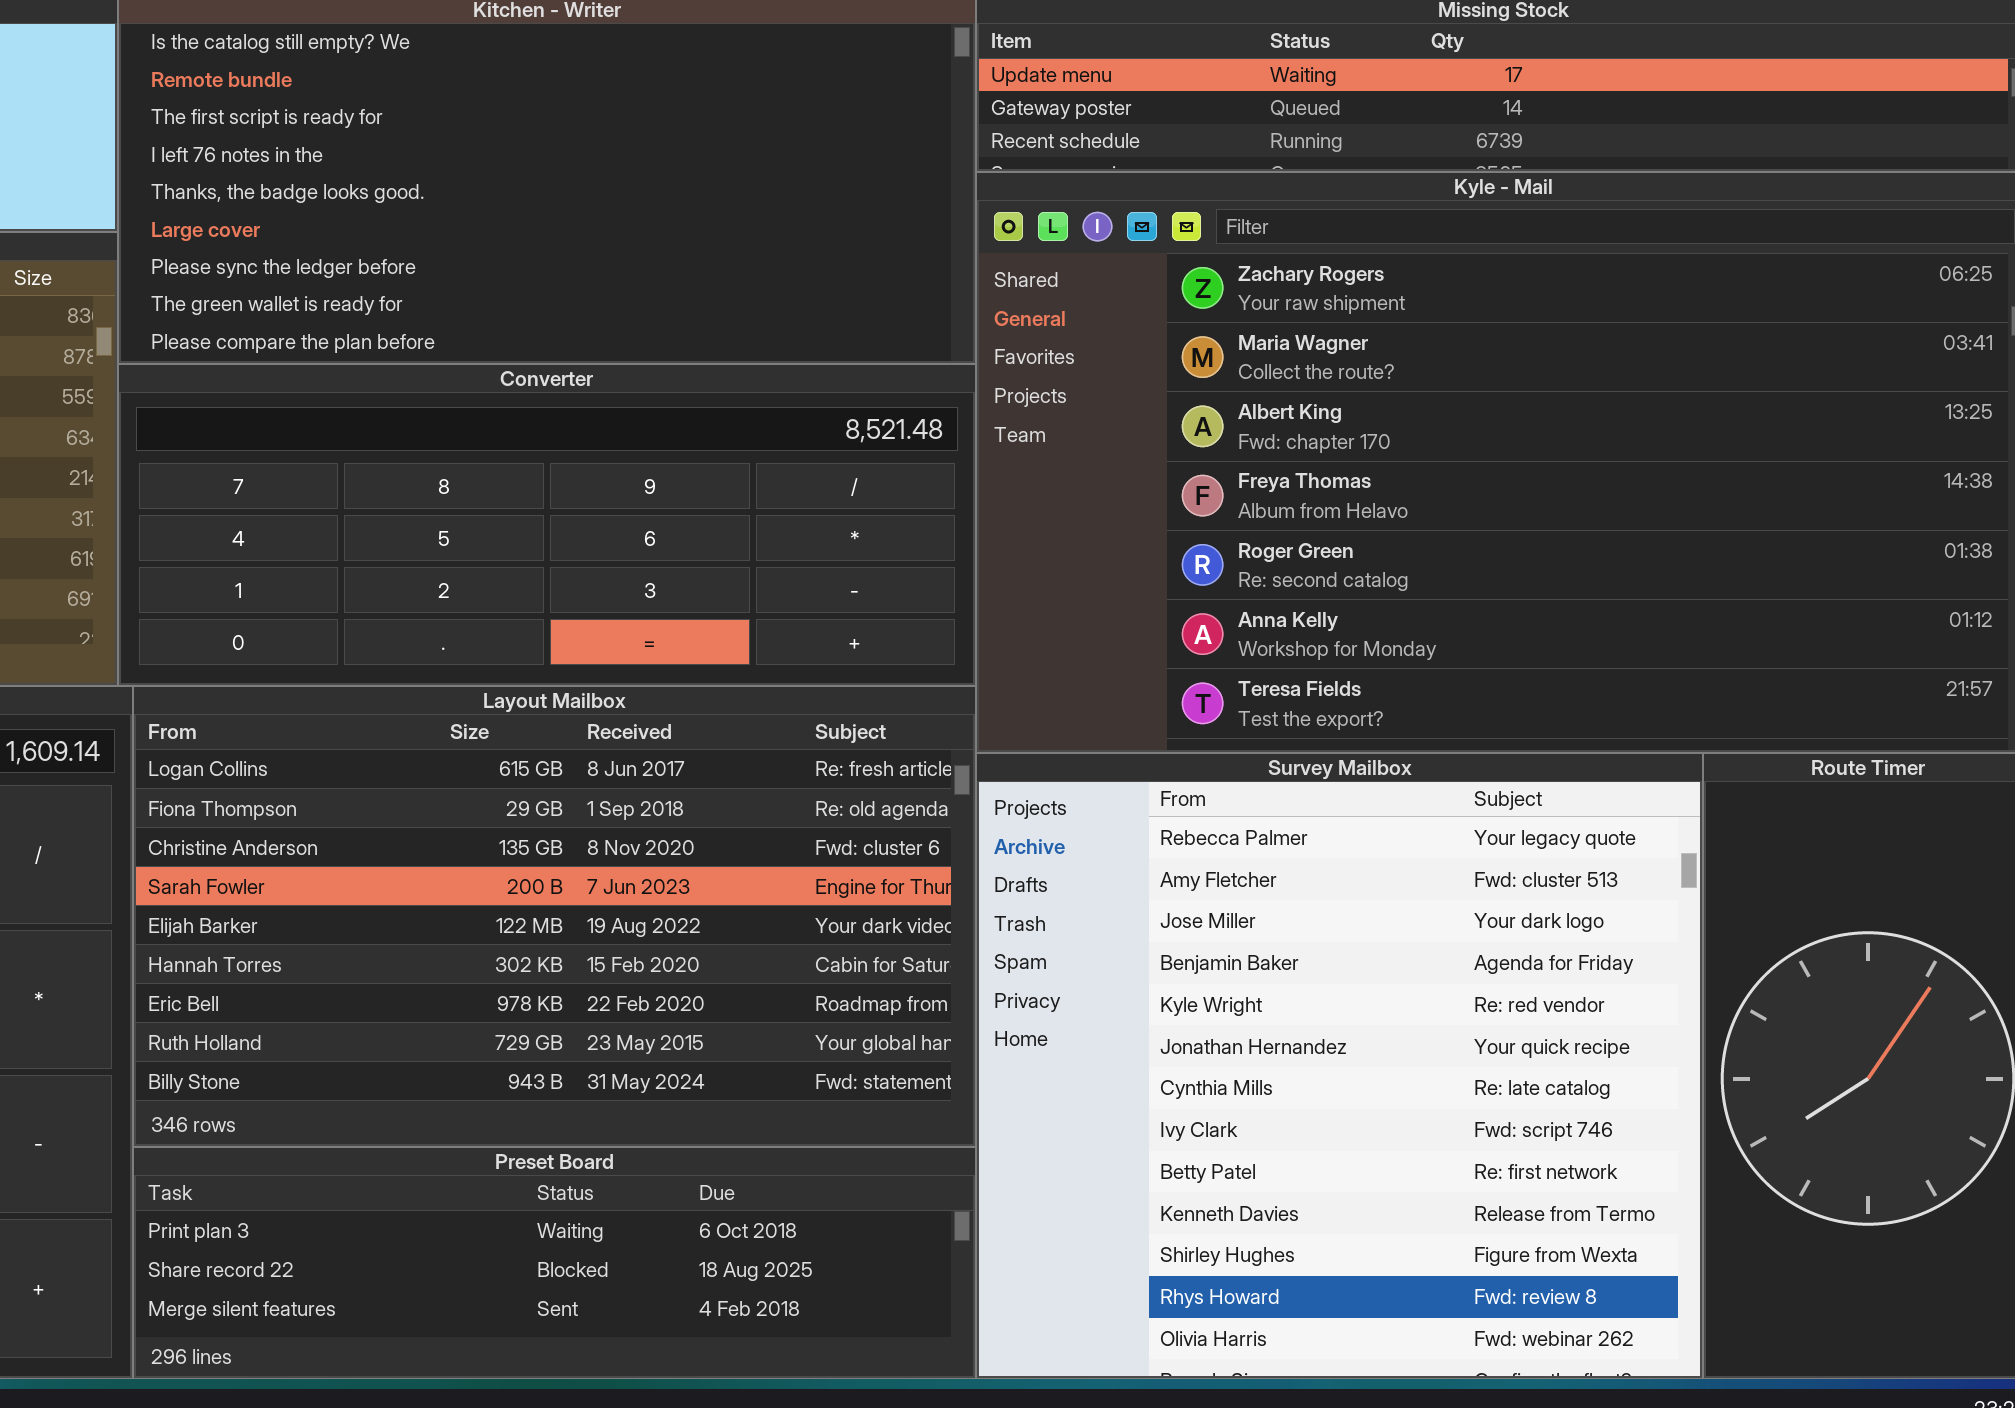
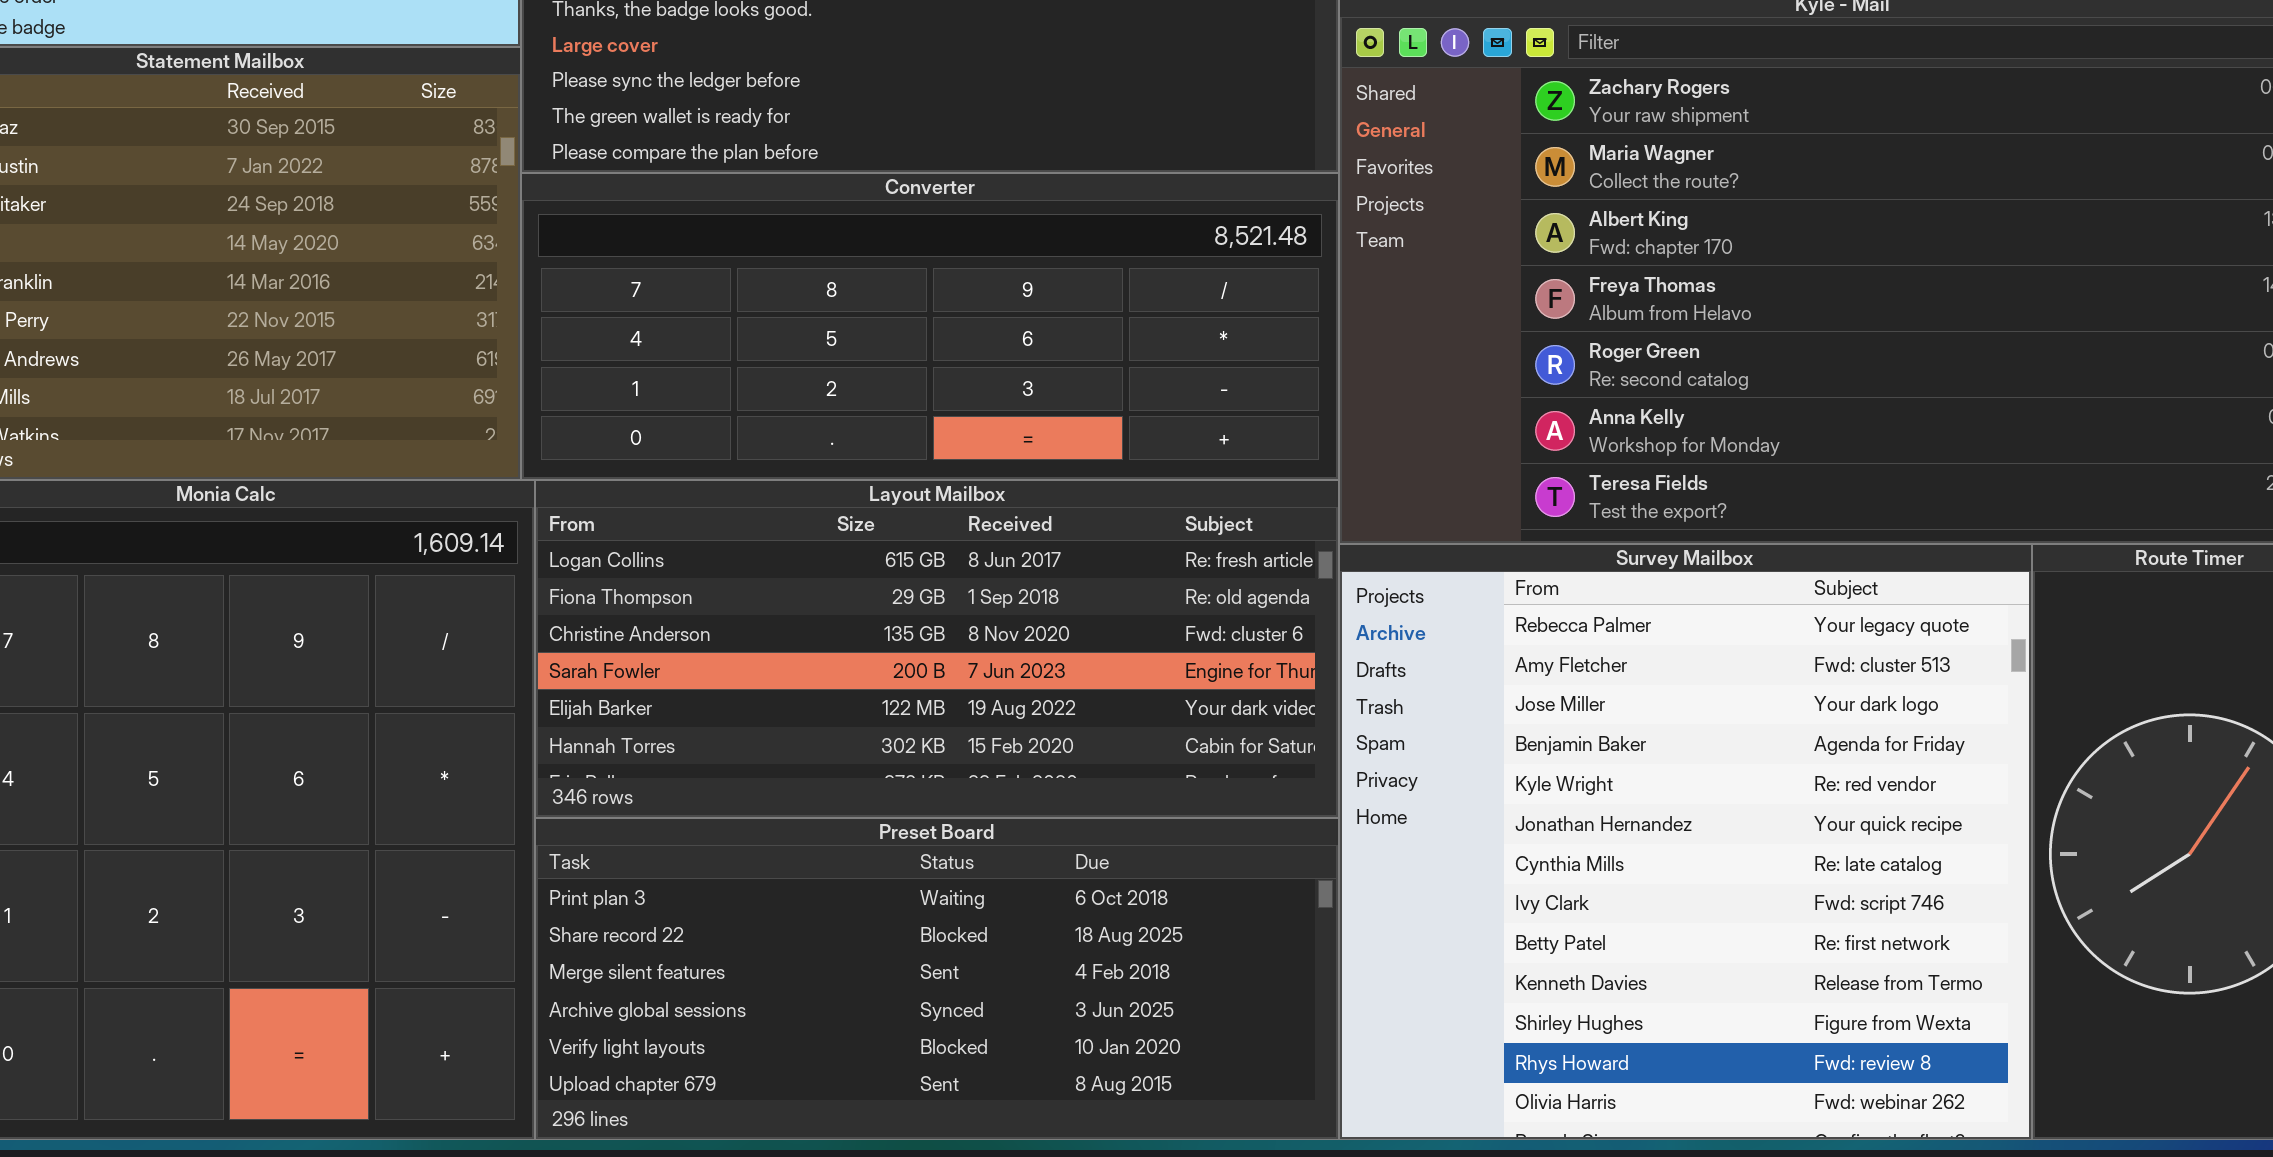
Layout Mailbox: [133,686,976,1147] -> [535,480,1339,818], resized
Preset Board: [133,1147,976,1379] -> [535,818,1339,1140], resized

